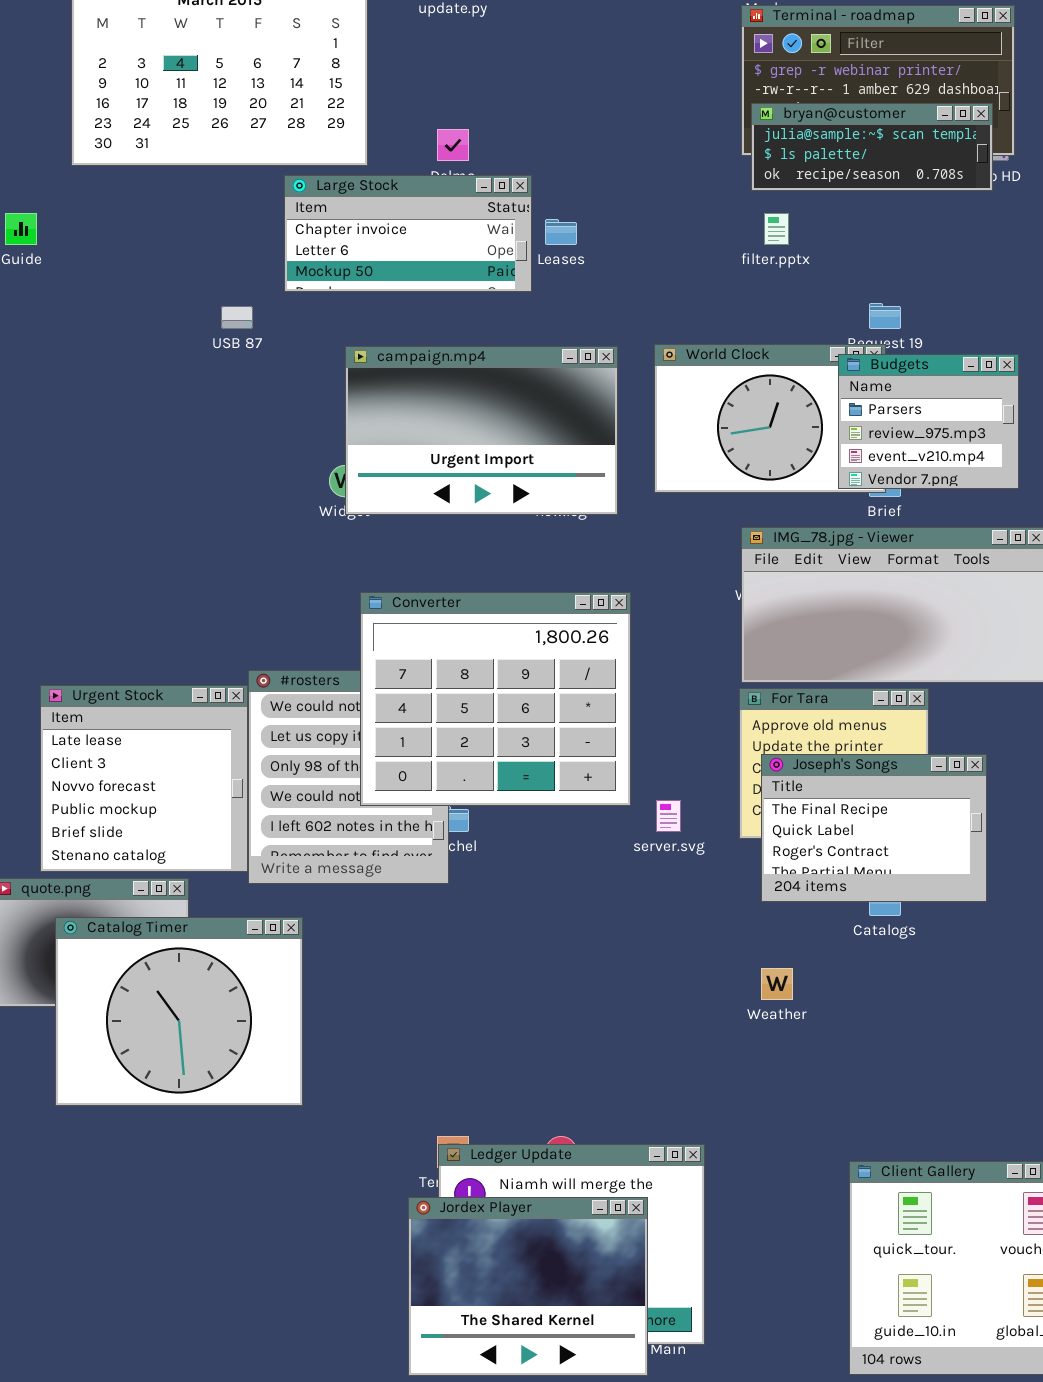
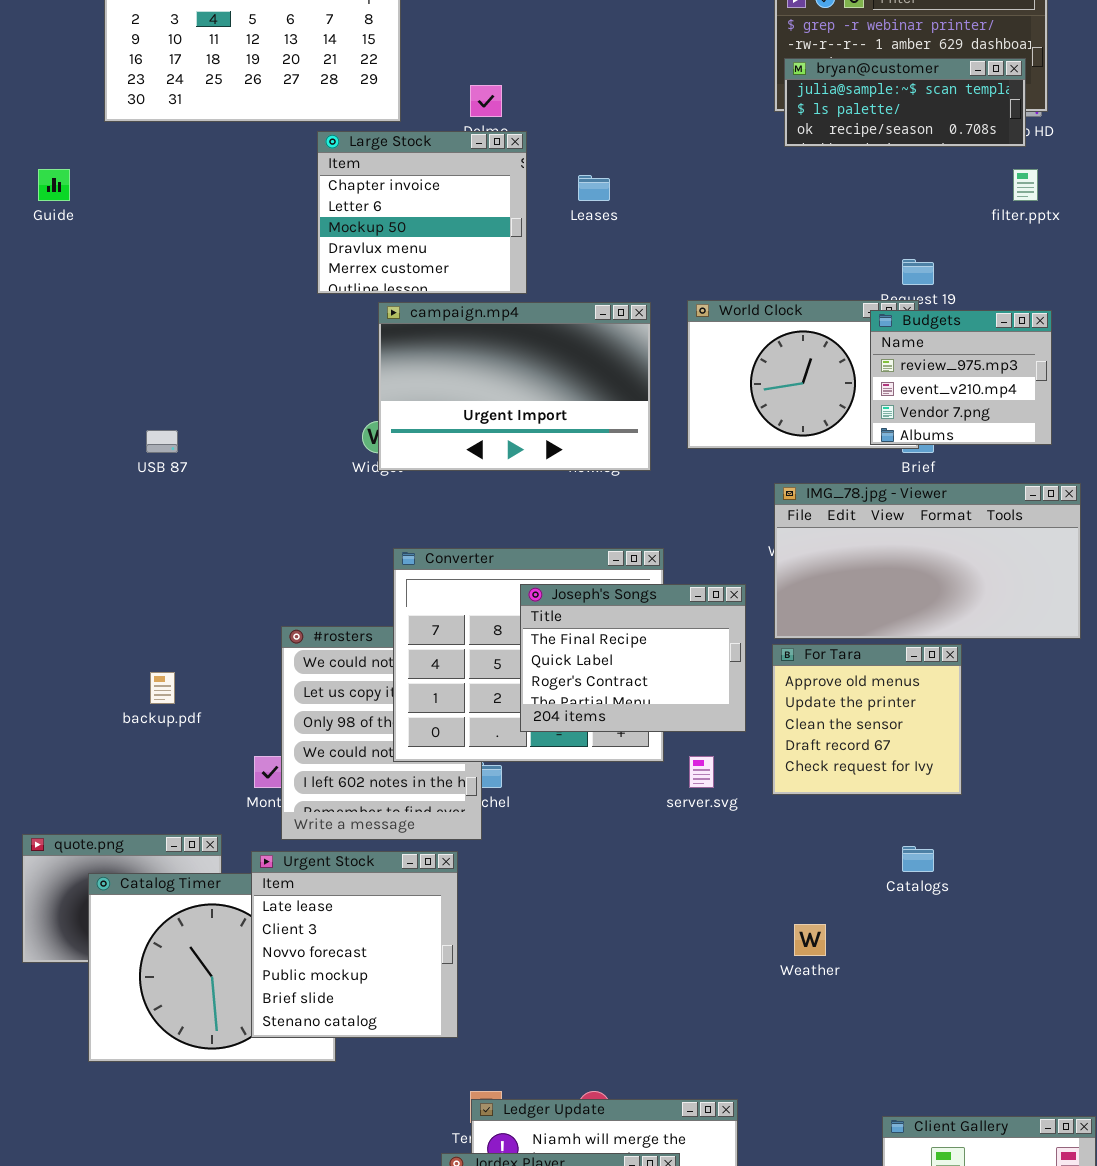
Large Stock: [284,175,532,292] -> [317,131,527,294], resized
filter.pptx: [764,213,789,245] -> [1013,169,1038,201], moved
USB 87: [221,306,253,329] -> [146,430,178,453], moved
Budgets: [838,354,1019,489] -> [870,310,1052,445], scrolled down 1 row
Urgent Stock: [40,685,248,872] -> [251,851,458,1038], moved
Joseph's Songs: [761,754,987,902] -> [520,584,746,732], moved

